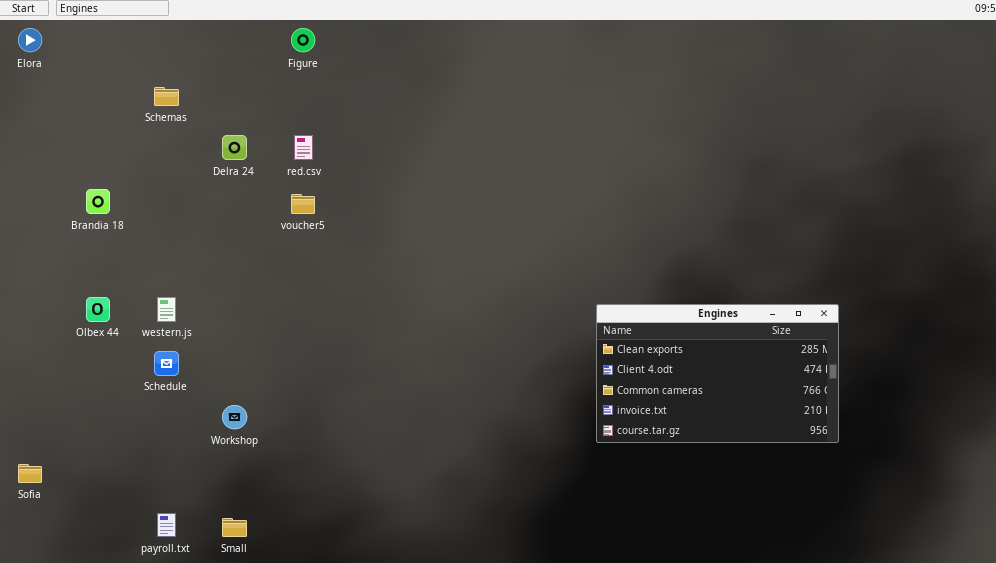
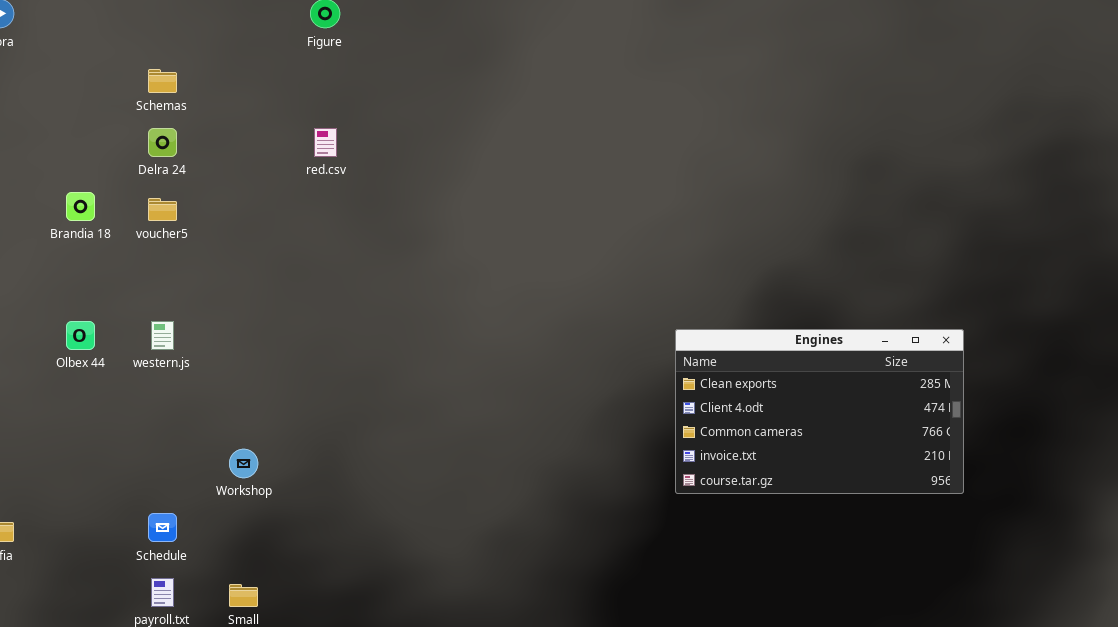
Delra 24: [222,135,247,160] -> [148,128,177,157], moved
voucher5: [291,194,315,214] -> [148,198,177,221], moved
Schedule: [154,351,179,376] -> [148,513,177,542], moved

